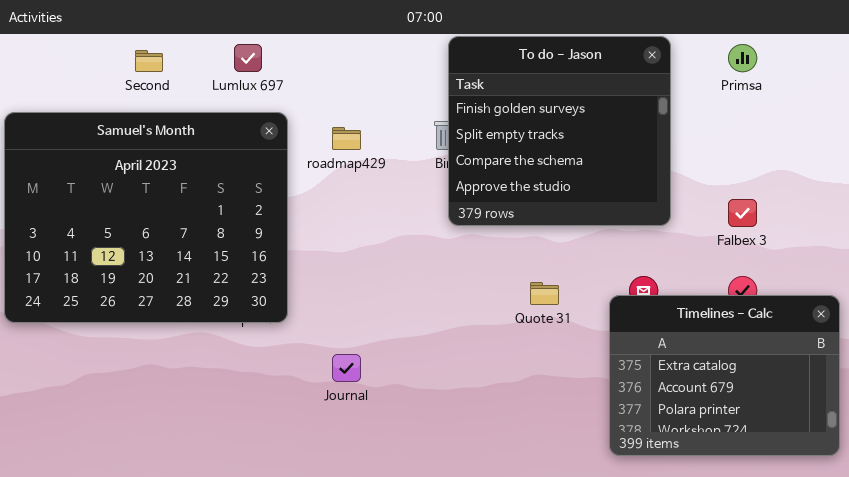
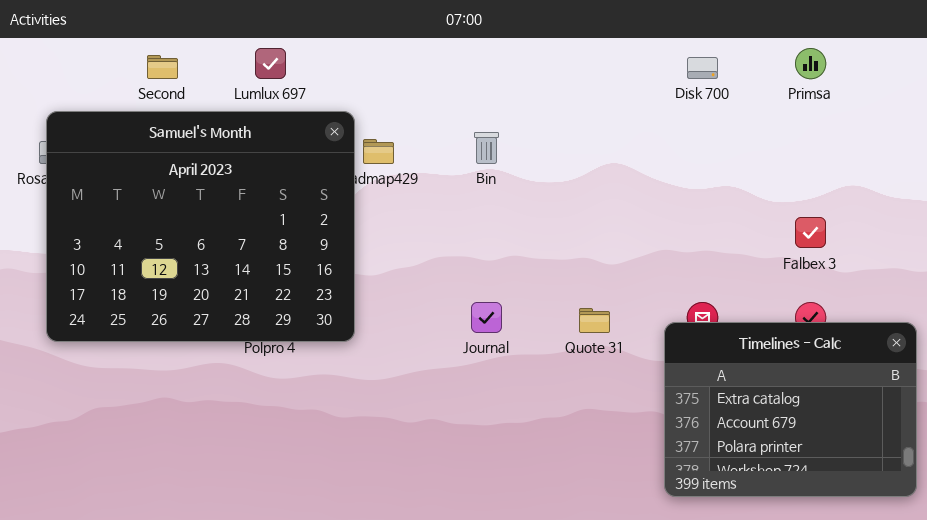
To do - Jason: [448,36,671,226] -> none, closed
Samuel's Month: [4,112,288,323] -> [46,111,355,342], moved
Journal: [332,354,361,382] -> [471,302,502,333], moved

